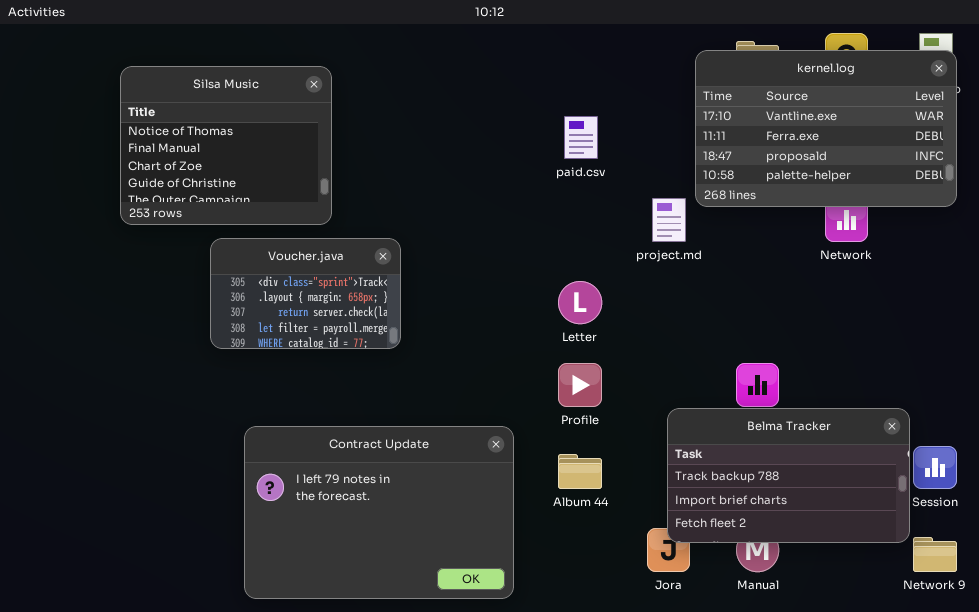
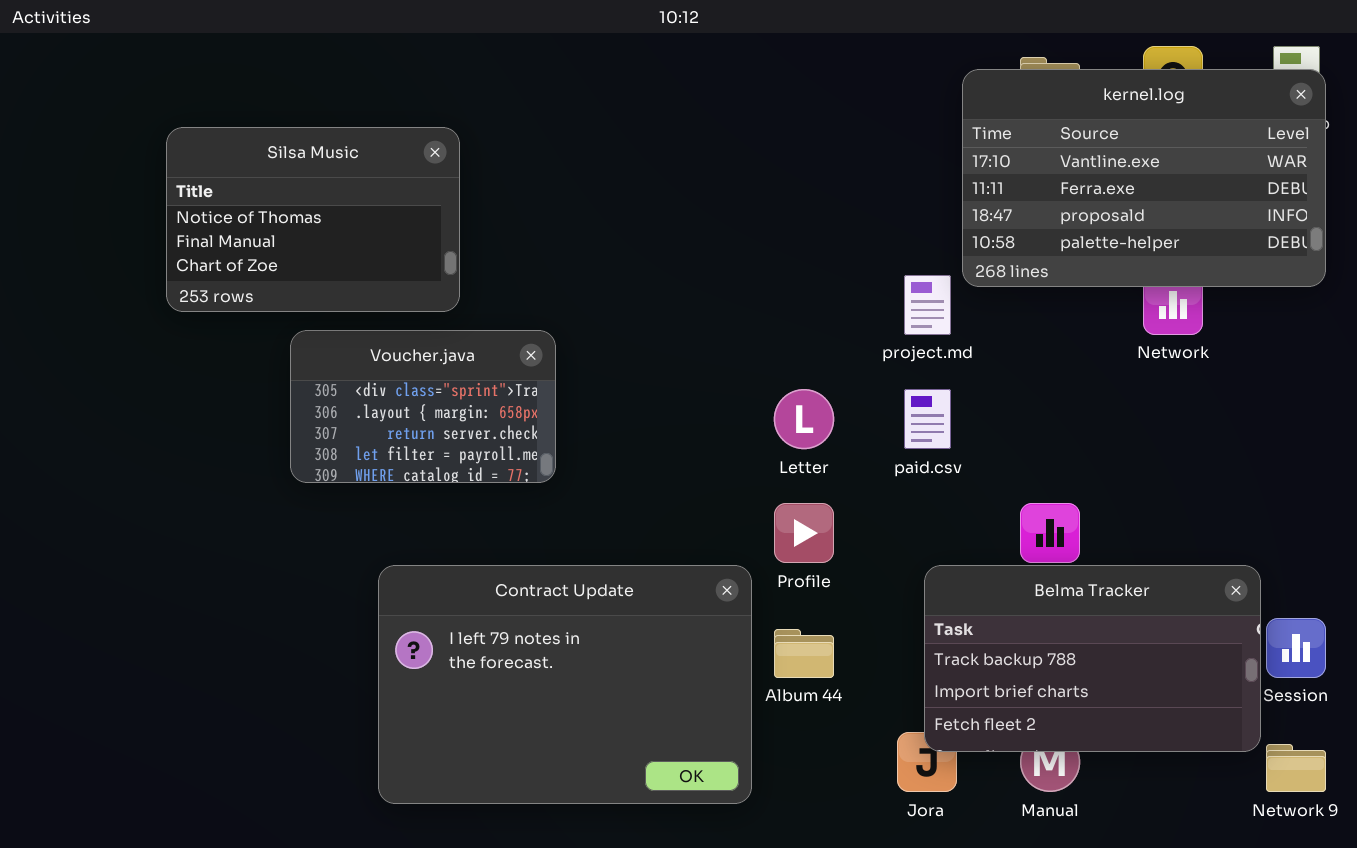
Silsa Music: [120,66,332,225] -> [166,127,460,312], resized
paid.csv: [564,116,598,159] -> [904,389,951,449], moved
Contract Update: [244,426,514,599] -> [378,565,752,804], moved

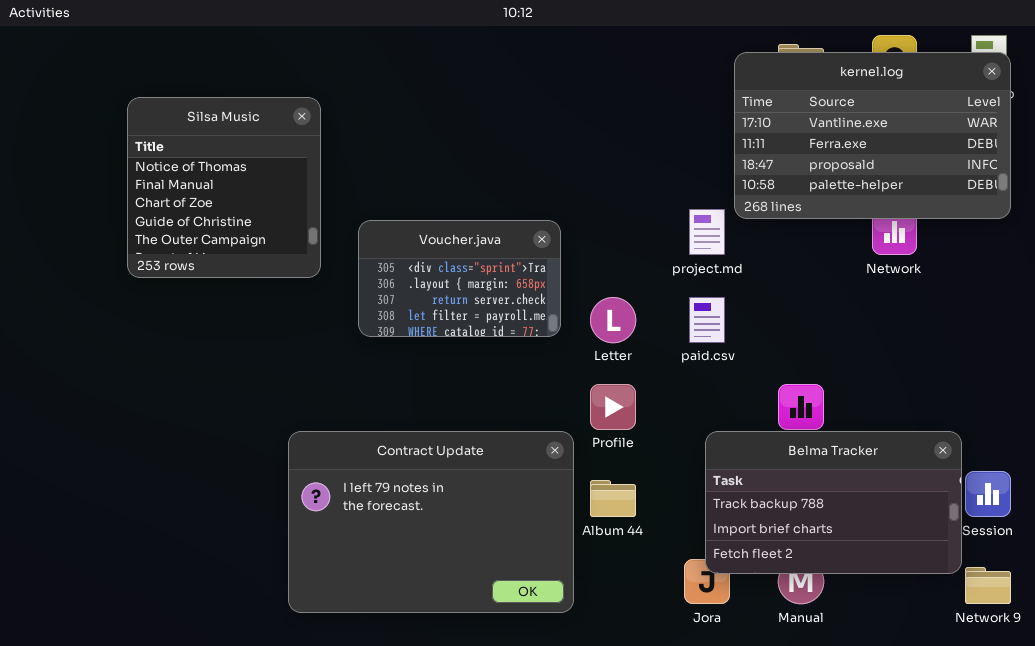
Silsa Music: [166,127,460,312] -> [127,97,321,278], resized
Voucher.java: [290,330,556,483] -> [358,220,561,337], moved

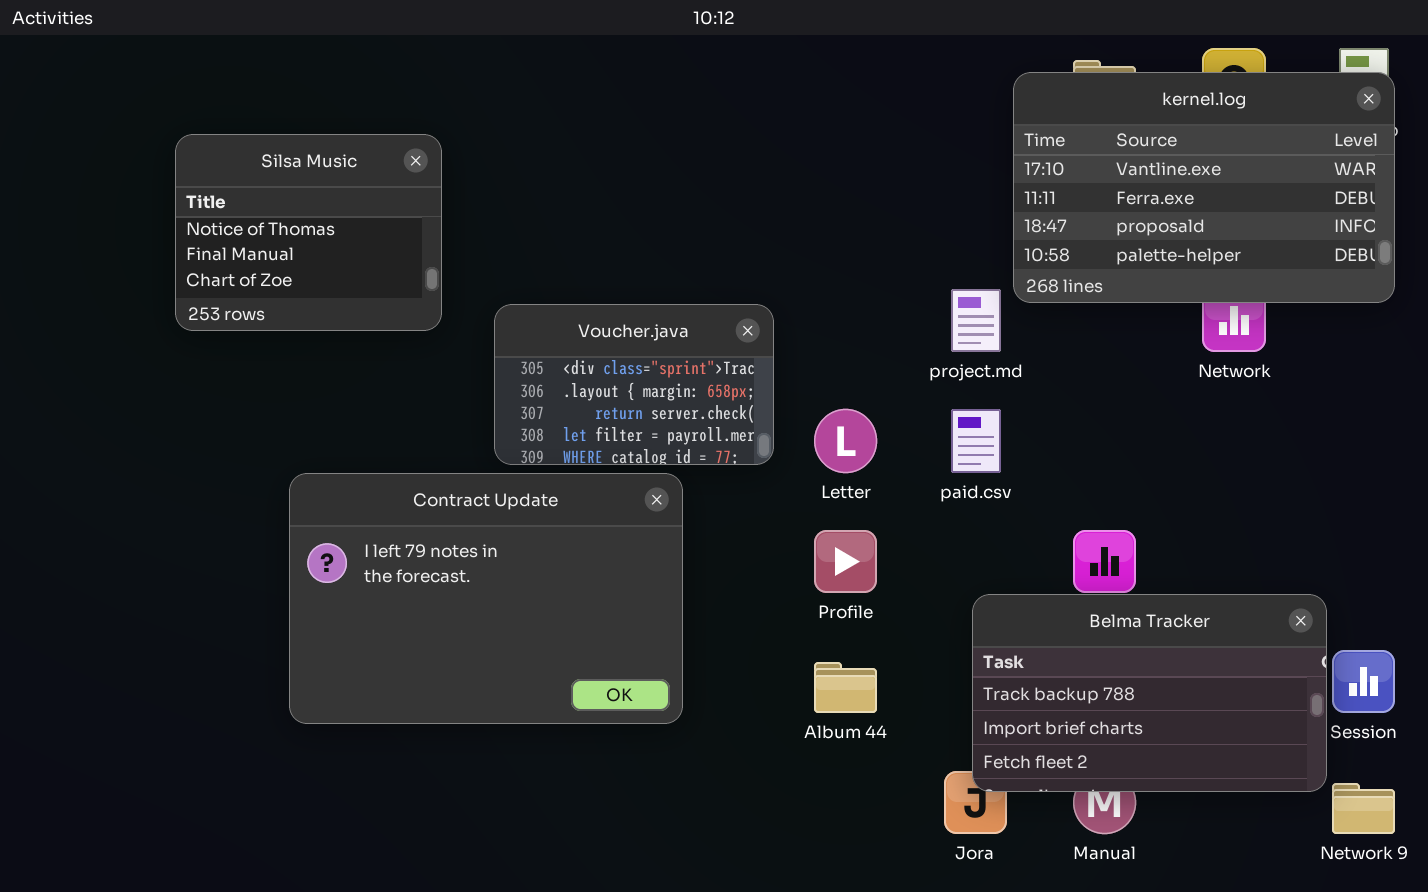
Silsa Music: [127,97,321,278] -> [175,134,442,331], resized
Contract Update: [288,431,574,613] -> [289,473,683,724], moved

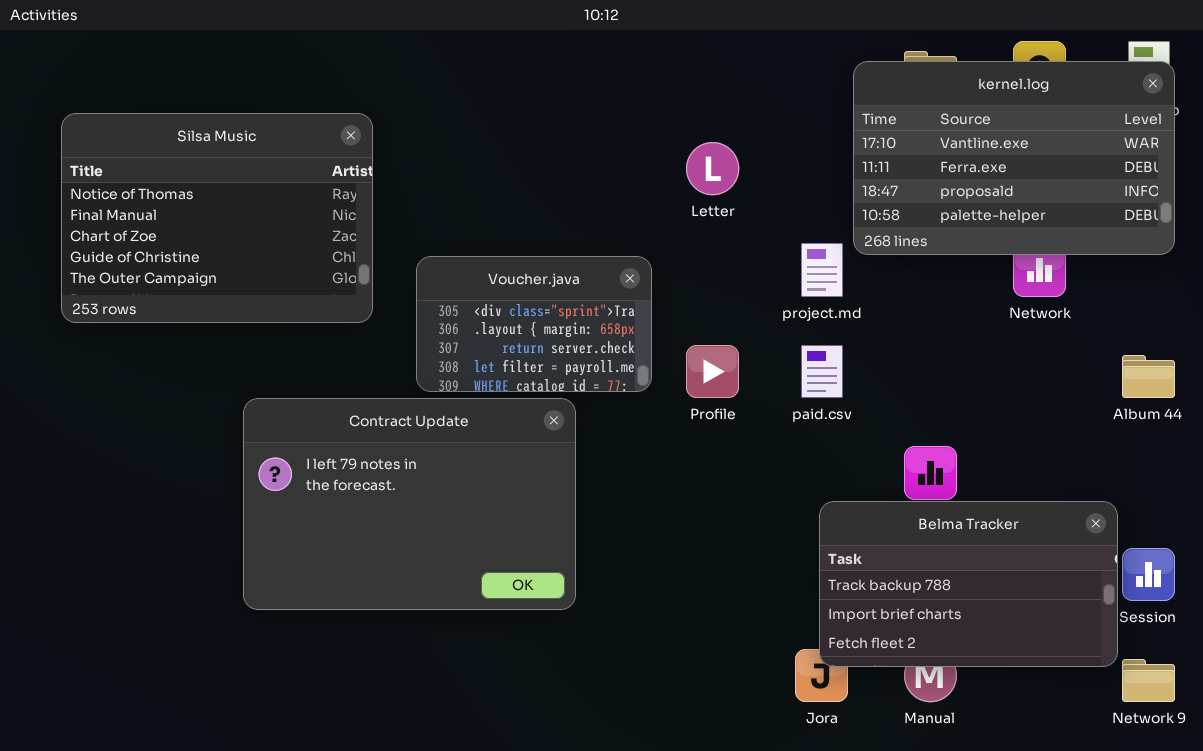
Silsa Music: [175,134,442,331] -> [61,113,373,323], resized
Letter: [814,409,877,473] -> [686,142,739,195], moved
Profile: [814,530,877,593] -> [686,345,739,398], moved
Album 44: [814,662,877,713] -> [1122,355,1175,398], moved

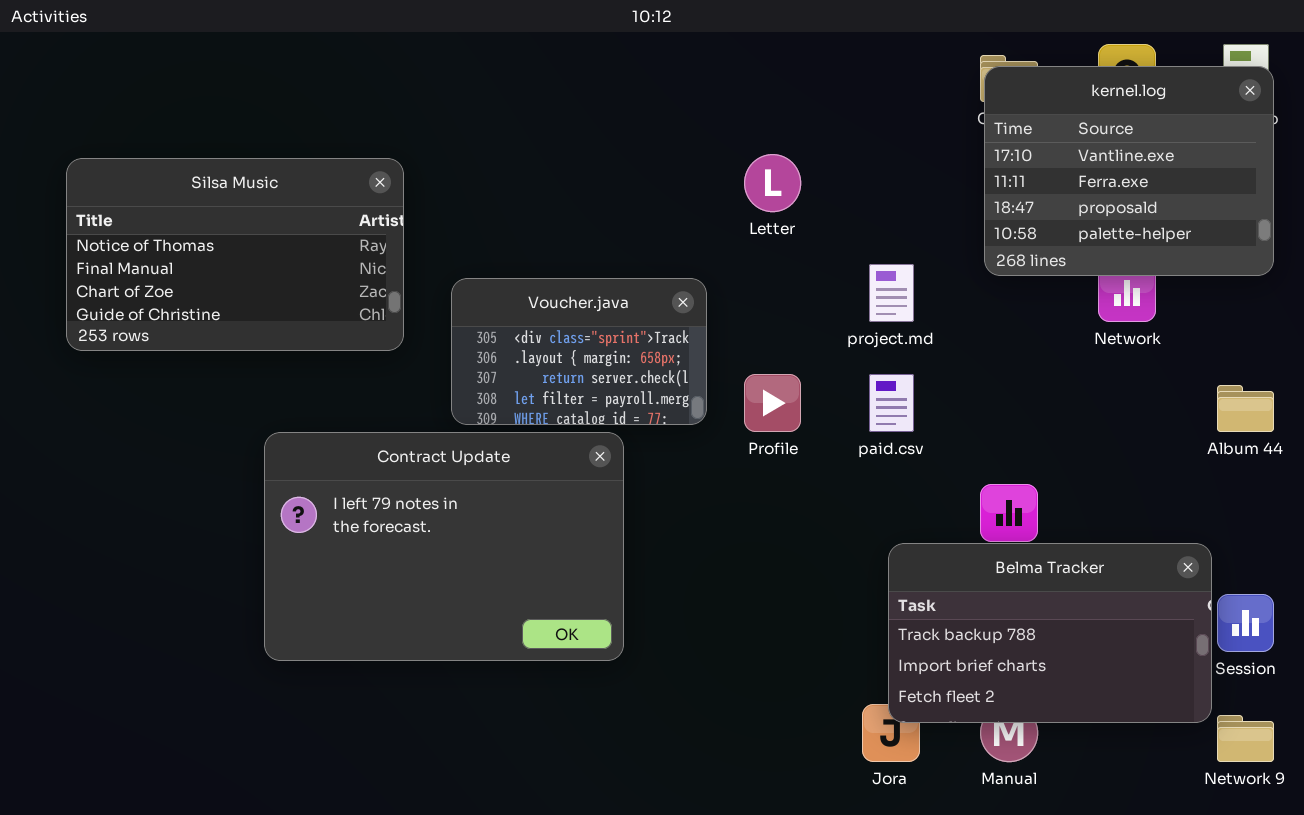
kernel.log: [853,61,1175,255] -> [984,66,1274,276], resized
Silsa Music: [61,113,373,323] -> [66,158,404,351], resized

